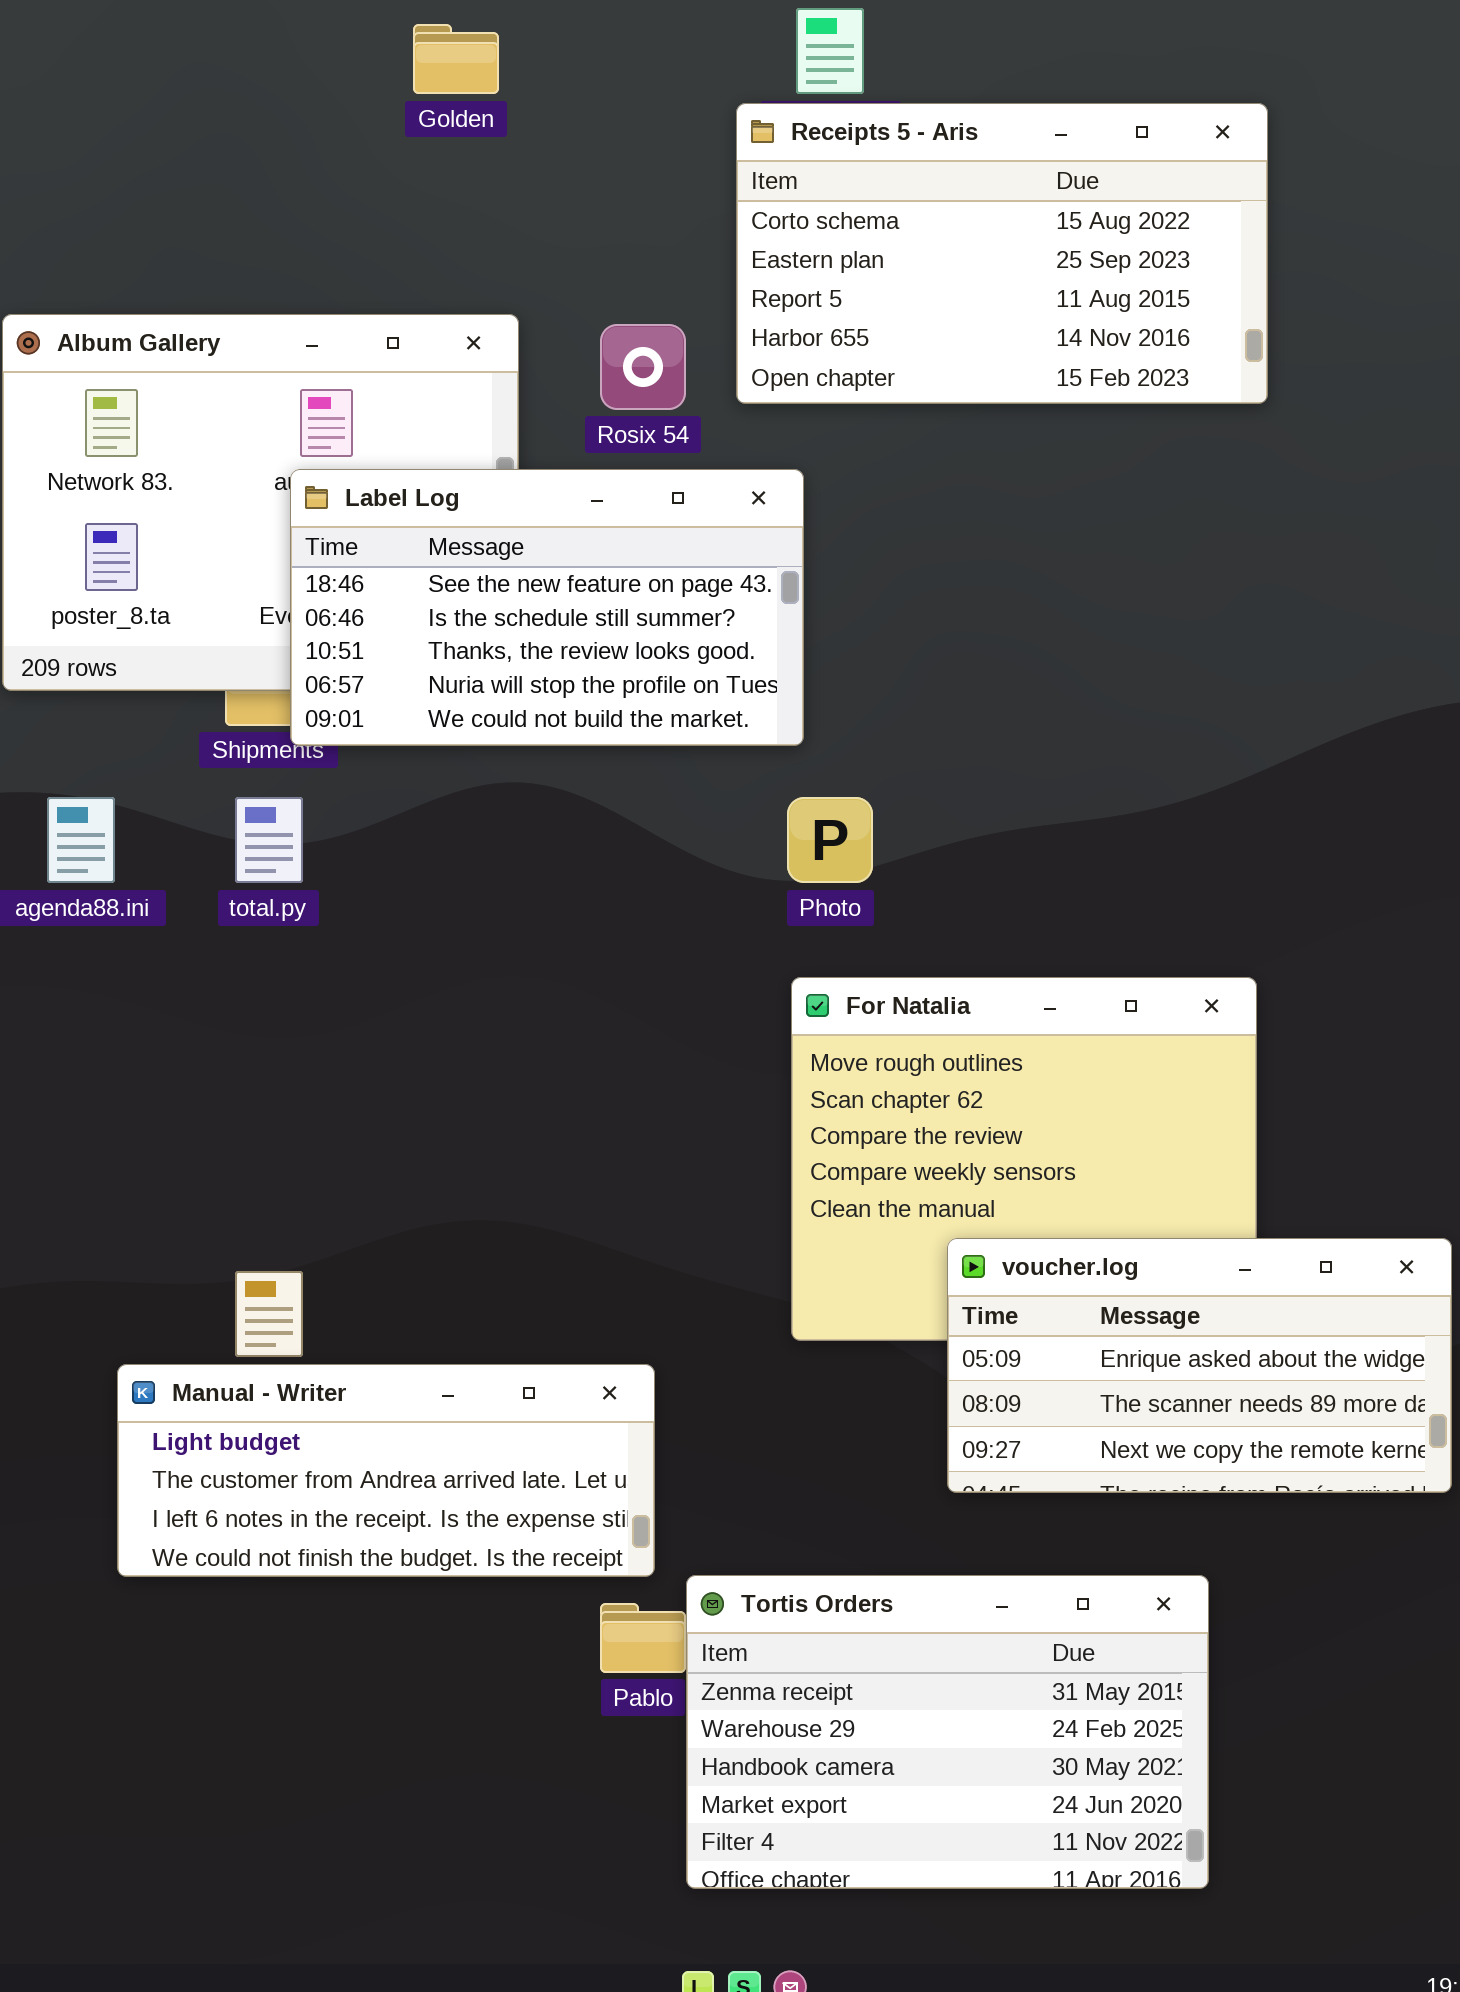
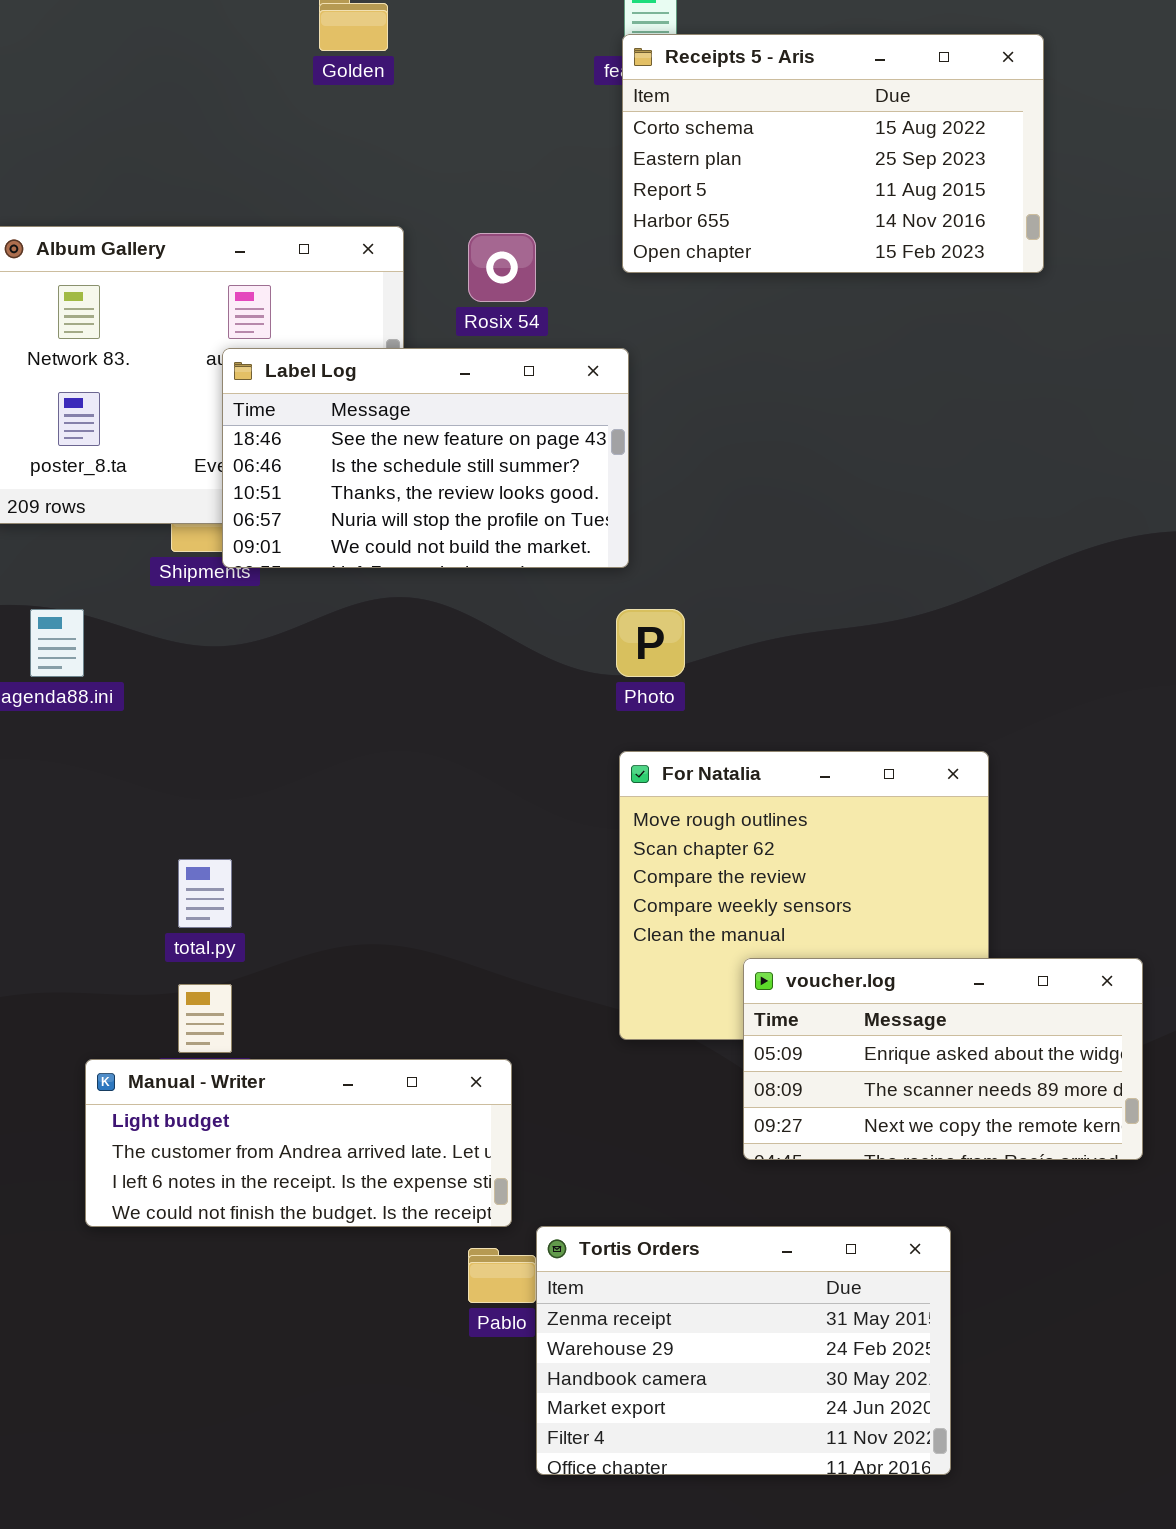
Receipts 5 - Aris: [736,103,1268,404] -> [622,34,1044,273], moved
total.py: [235,797,303,883] -> [178,859,232,928], moved

